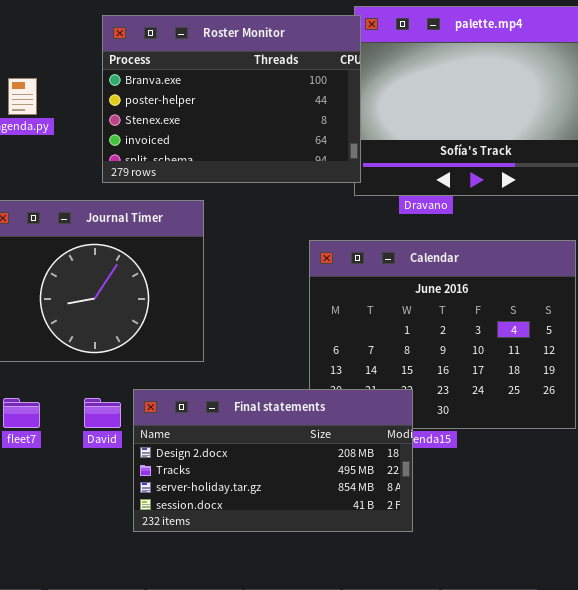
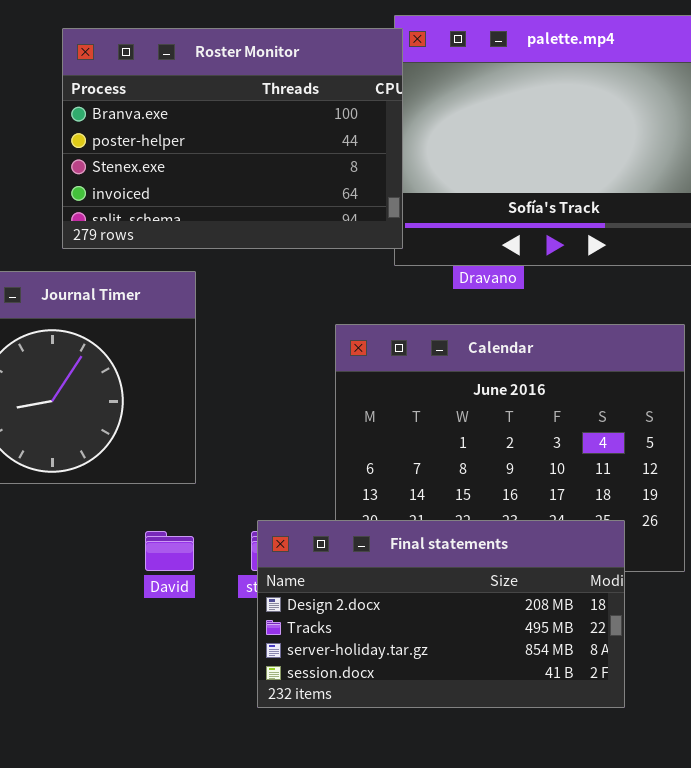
Final statements: [133,389,413,532] -> [257,520,625,708], moved
David: [84,398,121,428] -> [145,531,194,571], moved

